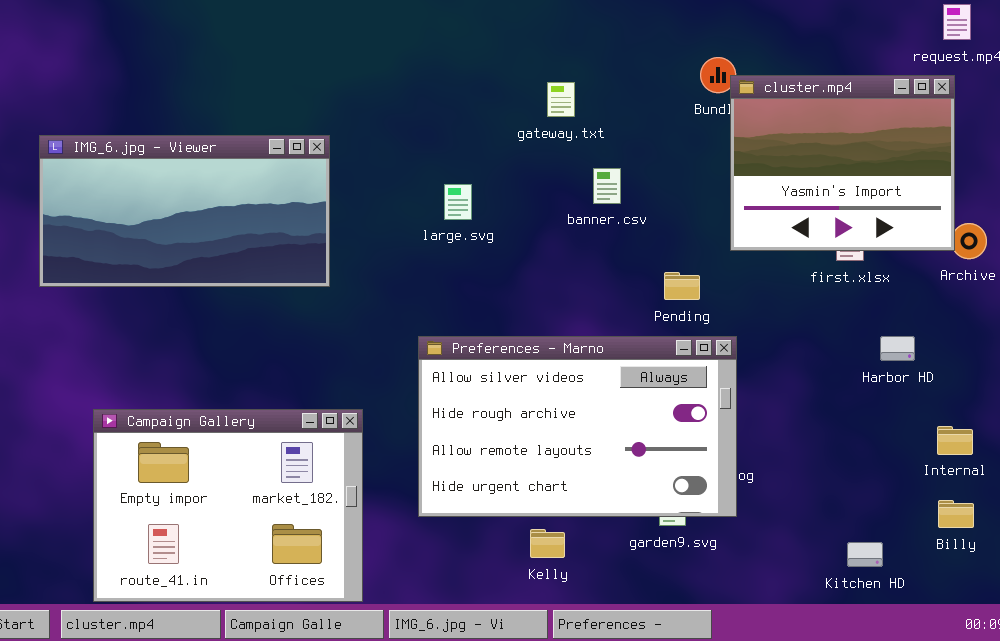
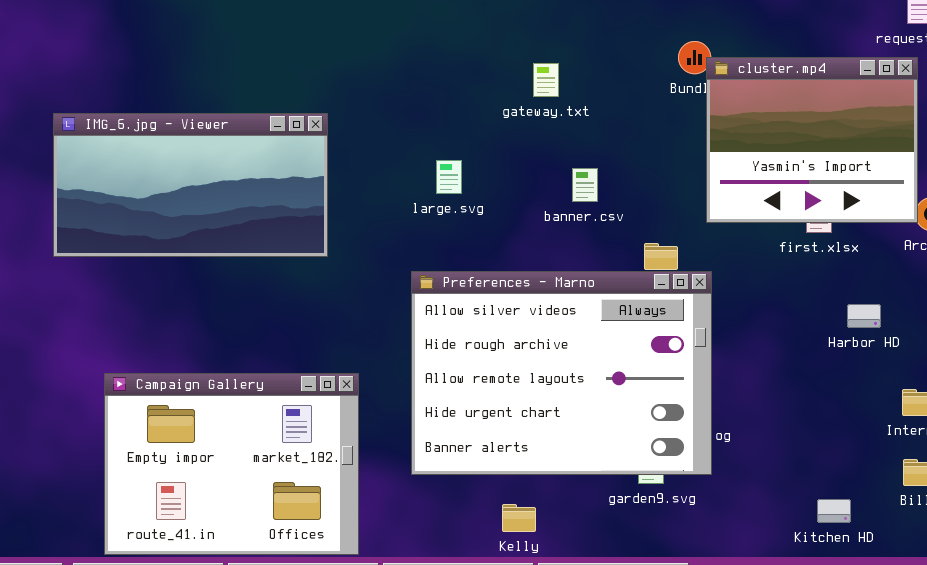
banner.csv: [593,168,621,204] -> [572,168,598,202], moved
Preferences - Marno: [418,336,737,517] -> [411,271,712,475], resized
Kelly: [530,529,565,558] -> [502,504,536,532], moved

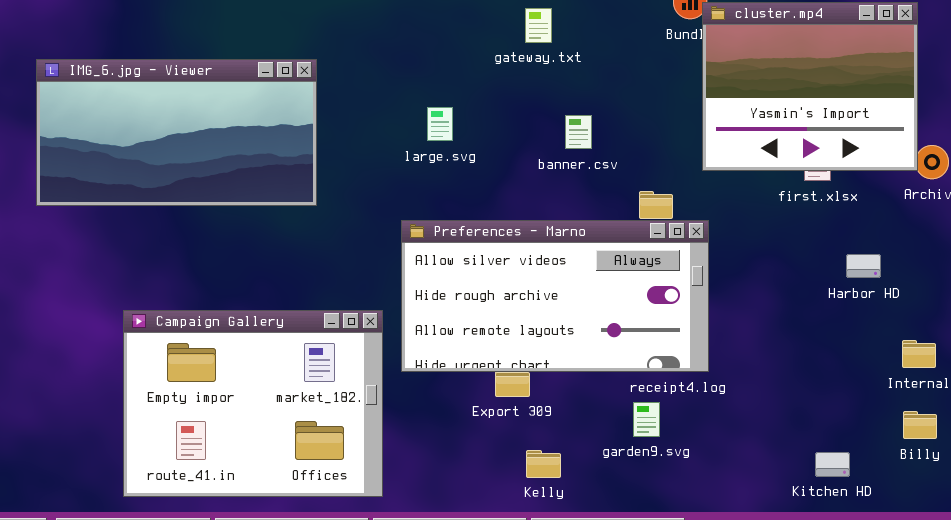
Preferences - Marno: [411,271,712,475] -> [401,220,709,372], resized
Campaign Gallery: [104,373,359,555] -> [123,310,383,497], moved
Kelly: [502,504,536,532] -> [526,450,561,478], moved

